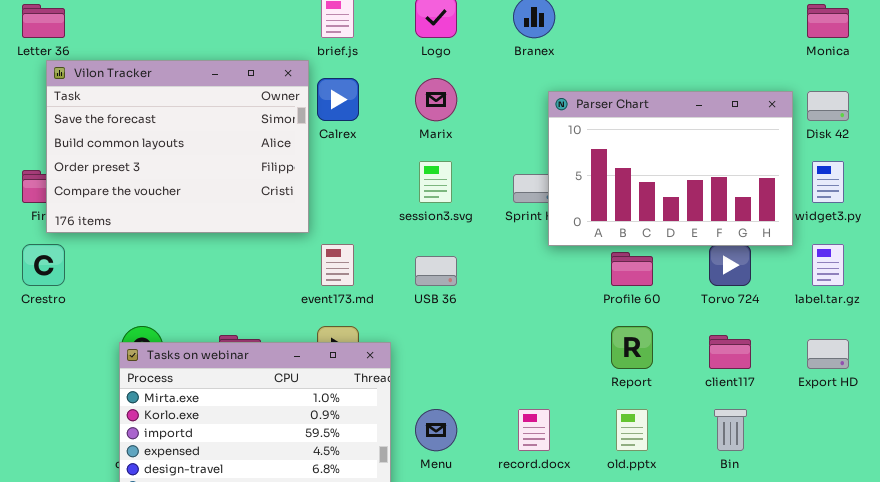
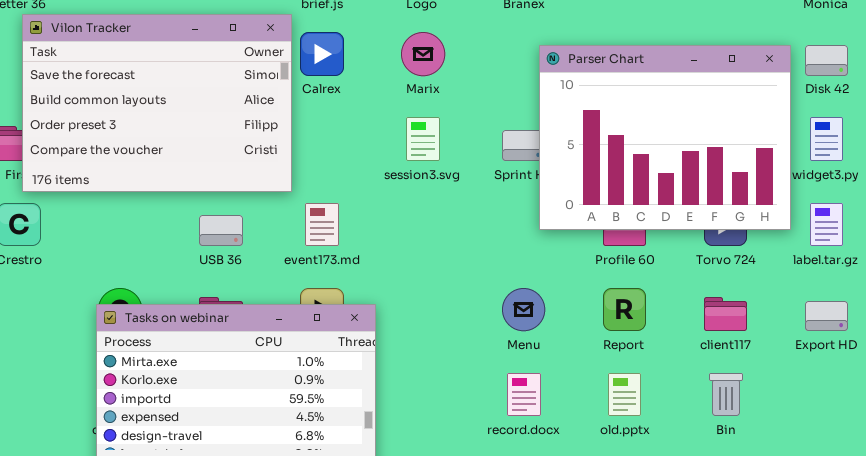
Parser Chart: [548,91,793,246] -> [539,45,791,230], resized
USB 36: [415,256,457,286] -> [199,215,243,246], moved
Menu: [415,409,457,451] -> [502,288,545,331], moved

